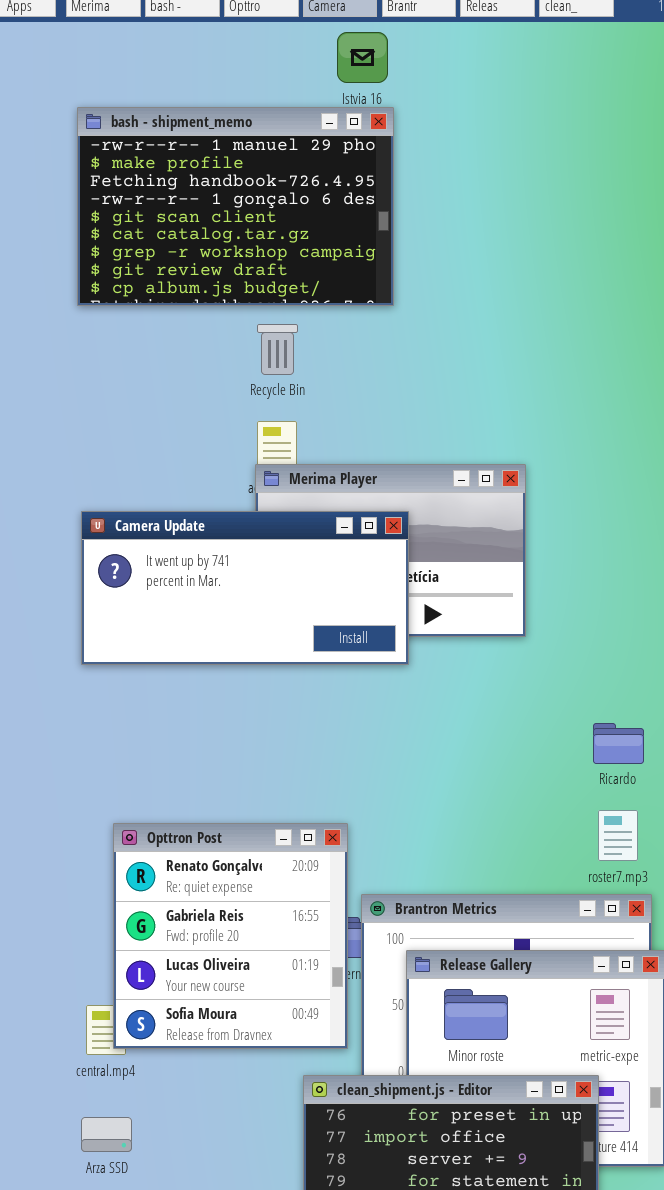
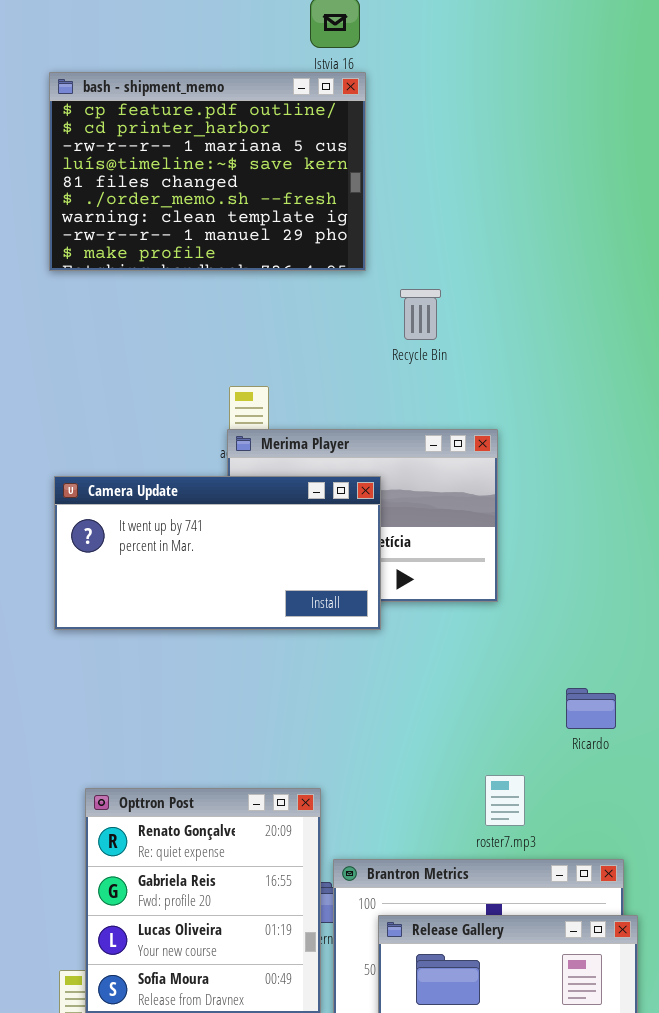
bash - shipment_memo: [77,107,394,306] -> [49,72,366,271], scrolled up 7 rows
Recycle Bin: [257,324,298,375] -> [400,289,441,340], moved
roster7.mp3: [598,810,638,861] -> [485,775,525,826], moved

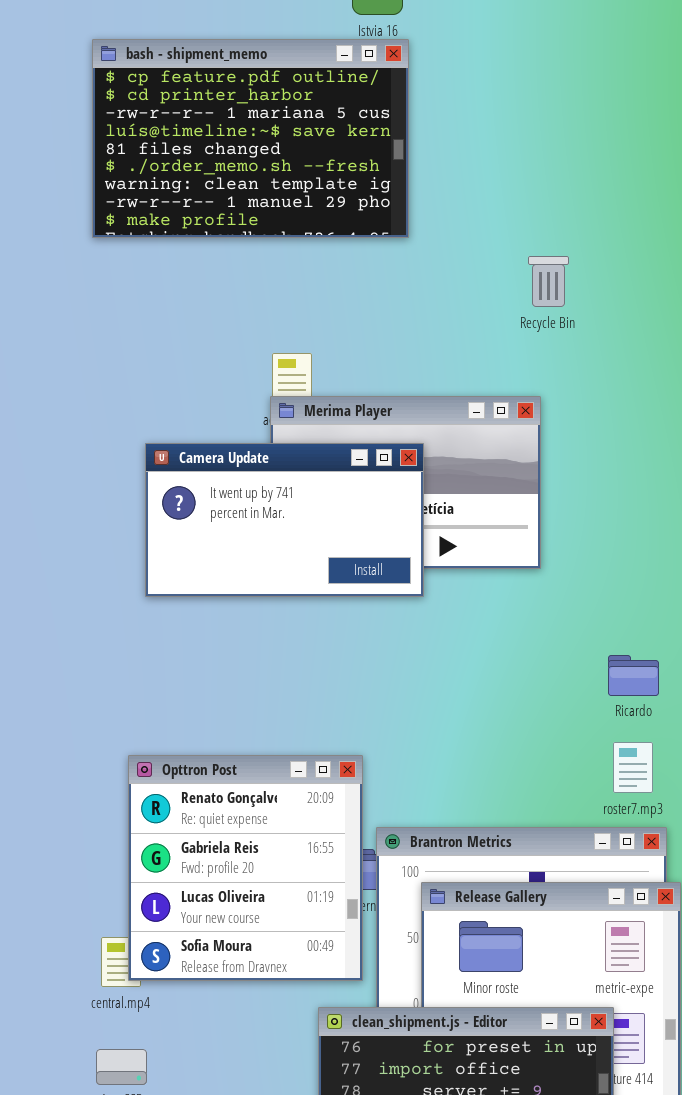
Recycle Bin: [400,289,441,340] -> [528,256,569,307], moved
Camera Update: [54,476,381,630] -> [145,443,424,597], resized
roster7.mp3: [485,775,525,826] -> [613,742,653,793], moved

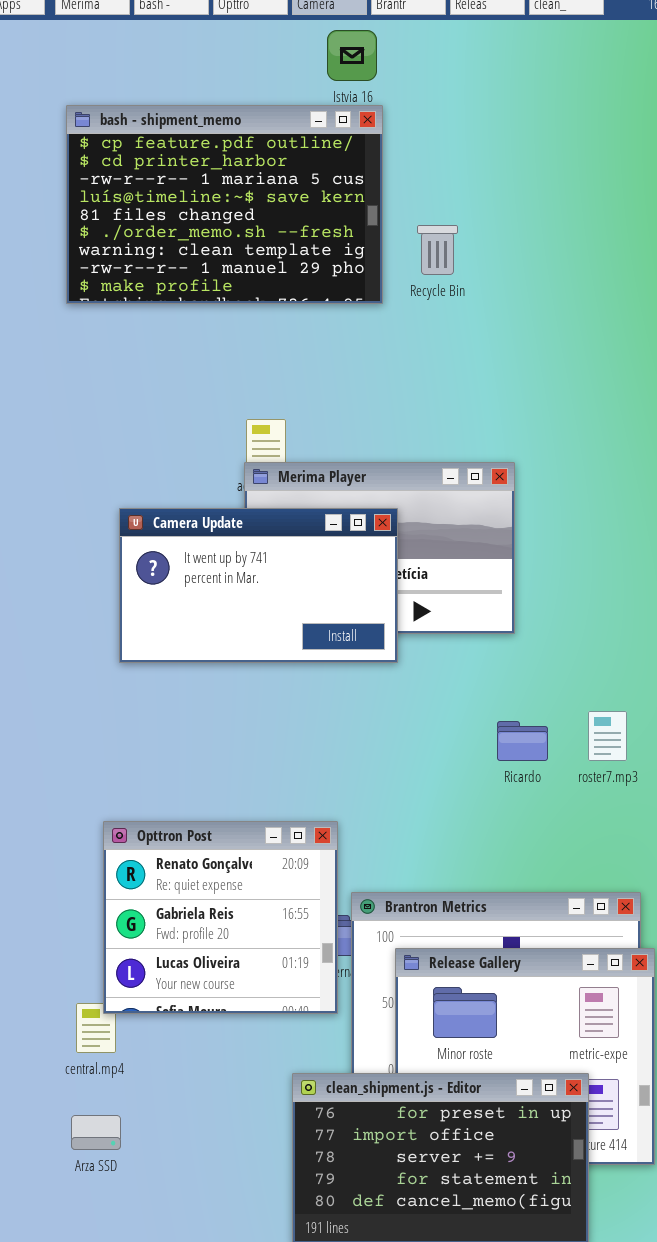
Recycle Bin: [528,256,569,307] -> [417,225,458,275], moved
Ricardo: [608,655,659,696] -> [497,721,548,761], moved
roster7.mp3: [613,742,653,793] -> [588,711,627,761], moved
Opttron Post: [128,755,363,981] -> [103,821,338,1014], resized

